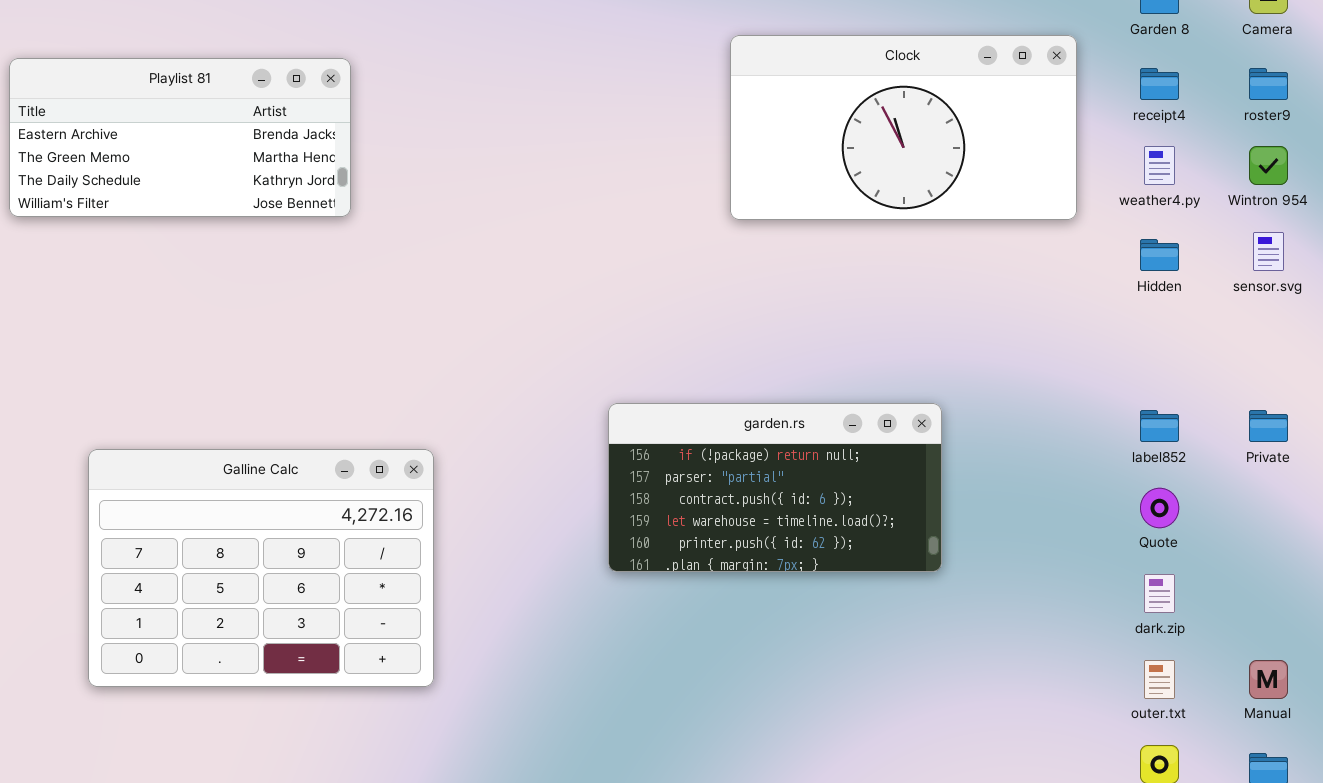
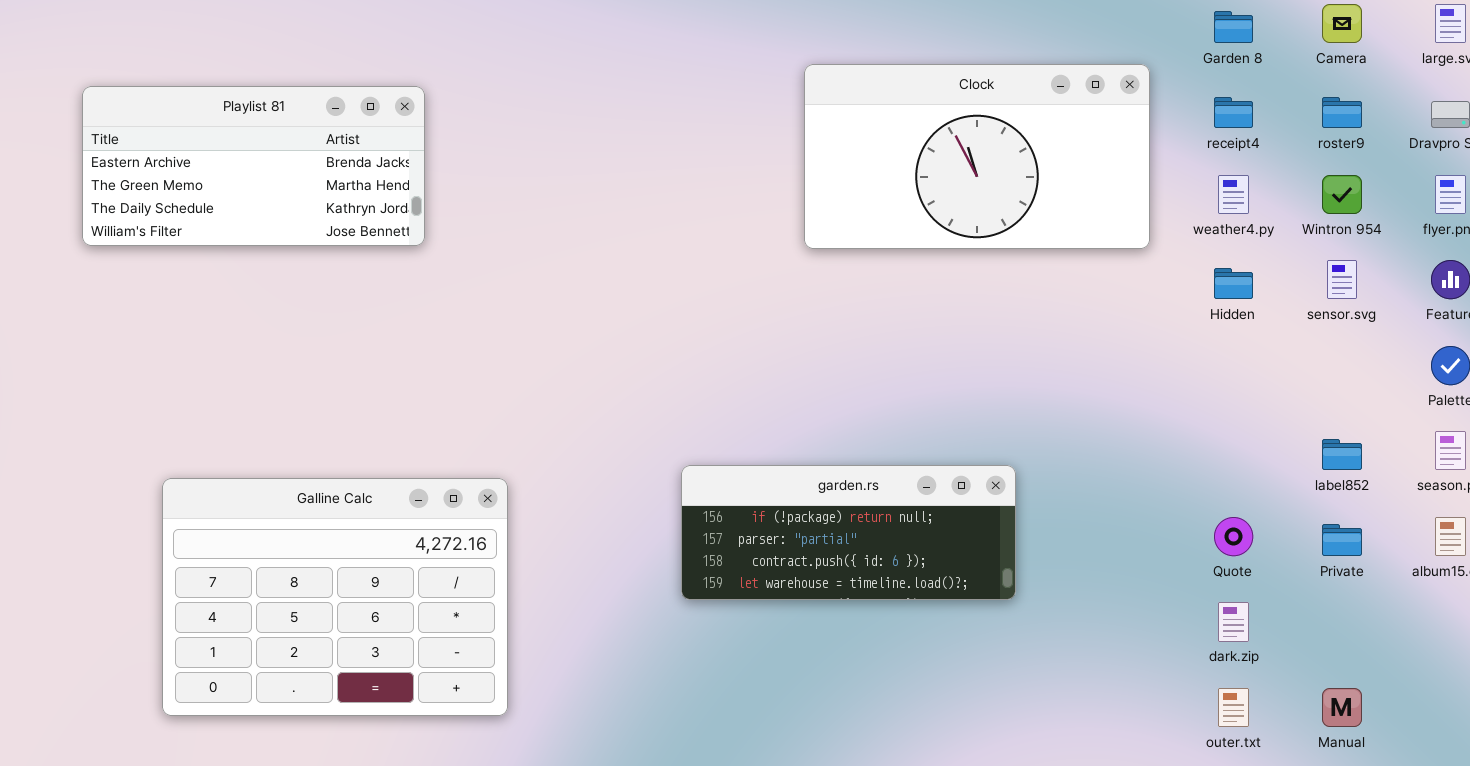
garden.rs: [608,403,942,572] -> [681,465,1016,600], resized
label852: [1140,410,1179,442] -> [1322,439,1362,470], moved
Private: [1249,410,1288,442] -> [1322,524,1362,556], moved

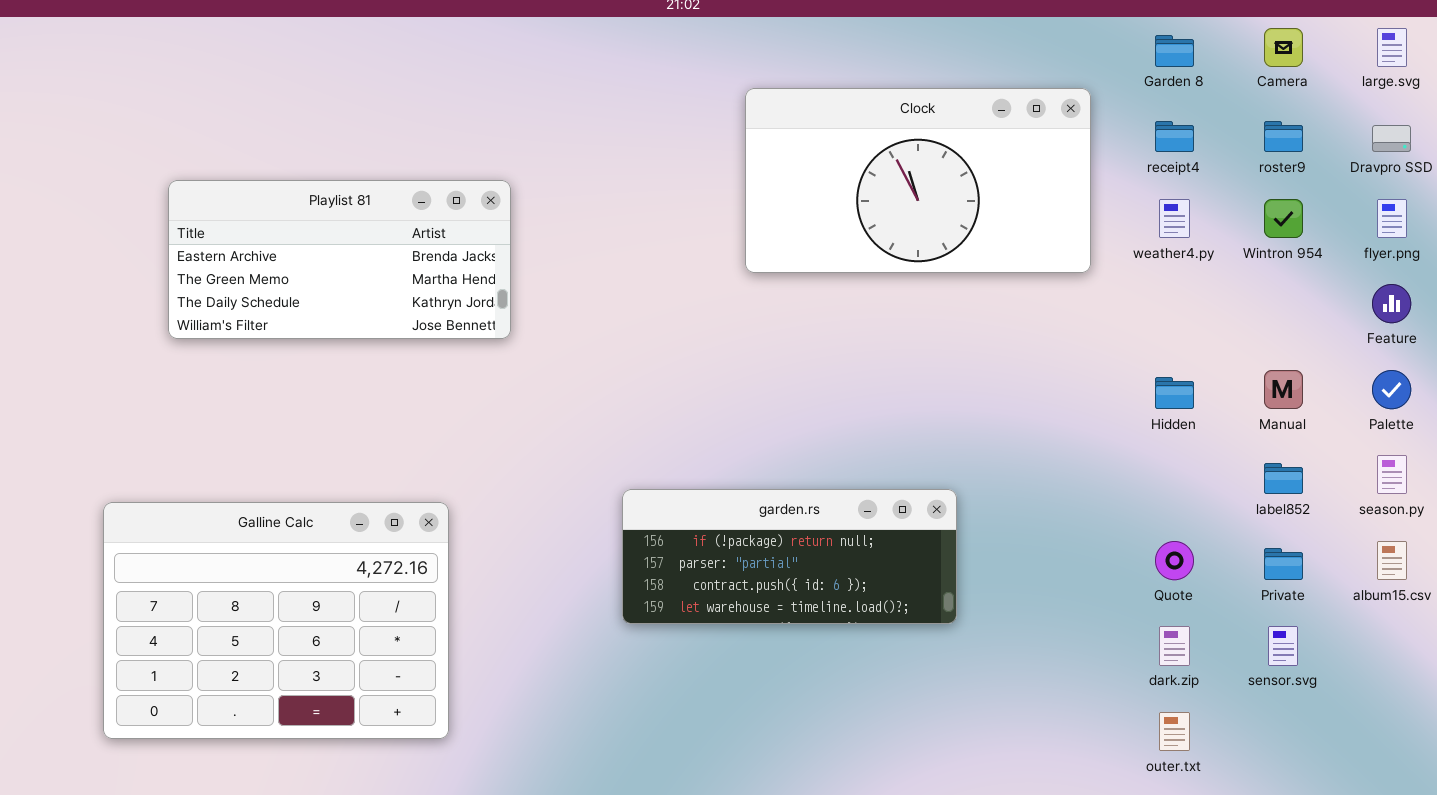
Playlist 81: [82,86,425,246] -> [168,180,511,339], moved
sensor.svg: [1327,260,1357,299] -> [1268,626,1298,666], moved
Hidden: [1214,268,1253,299] -> [1155,377,1194,409], moved
Manual: [1322,688,1362,727] -> [1264,370,1303,409], moved

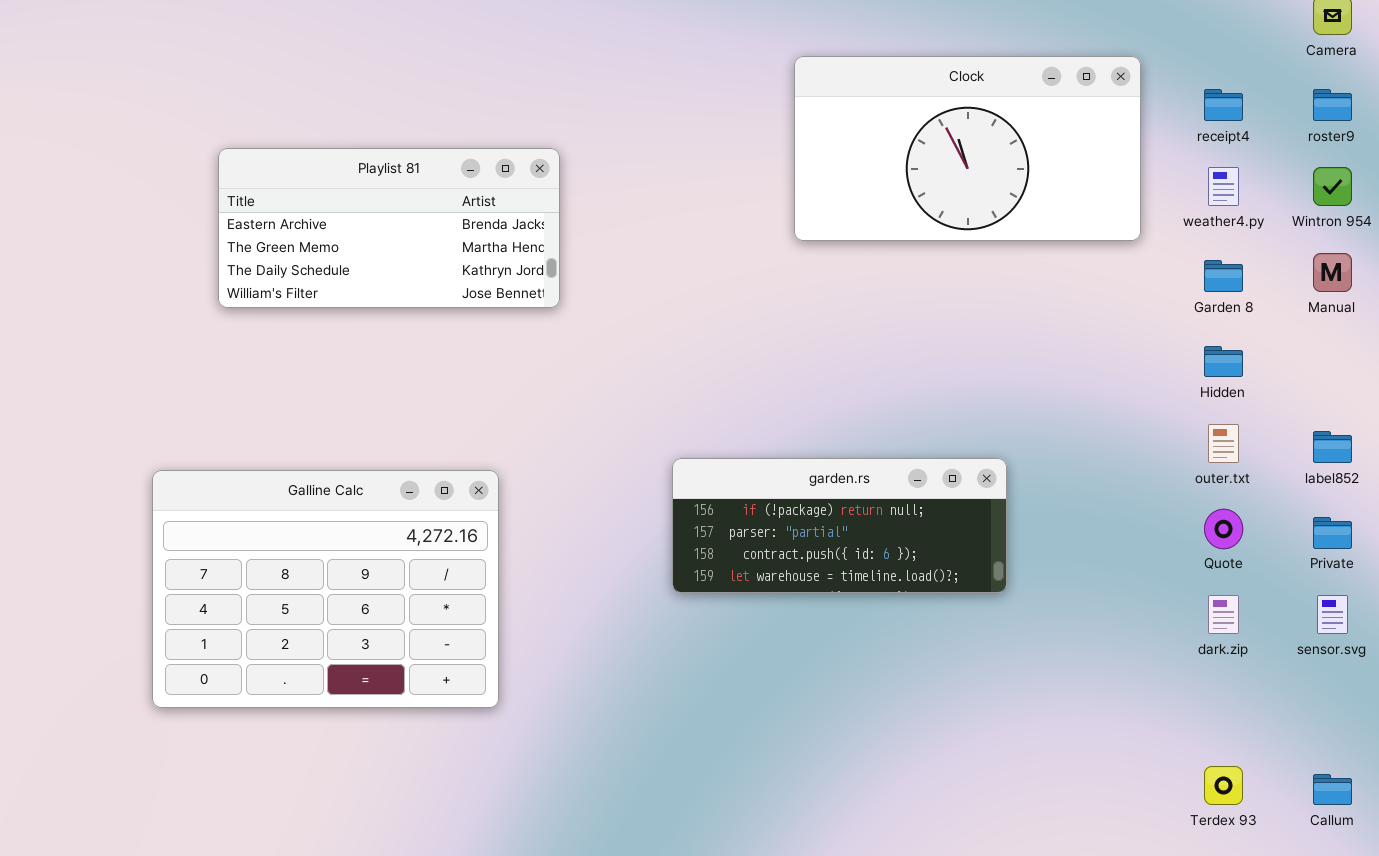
Garden 8: [1155,35,1194,67] -> [1204,260,1243,292], moved
Manual: [1264,370,1303,409] -> [1313,253,1352,292], moved
outer.txt: [1159,712,1190,751] -> [1208,424,1239,463], moved

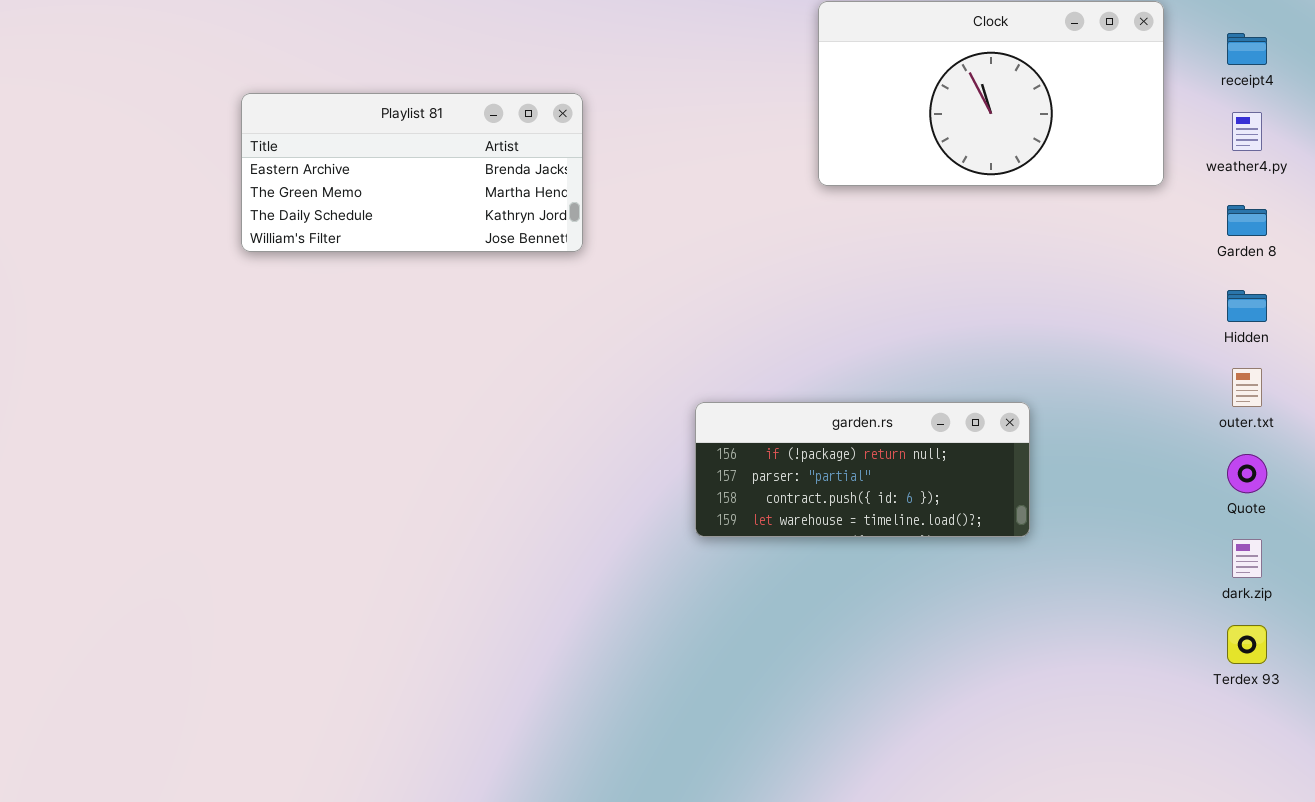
Galline Calc: [152,470,499,708] -> none, closed
Terdex 93: [1204,766,1243,805] -> [1227,625,1267,664], moved

